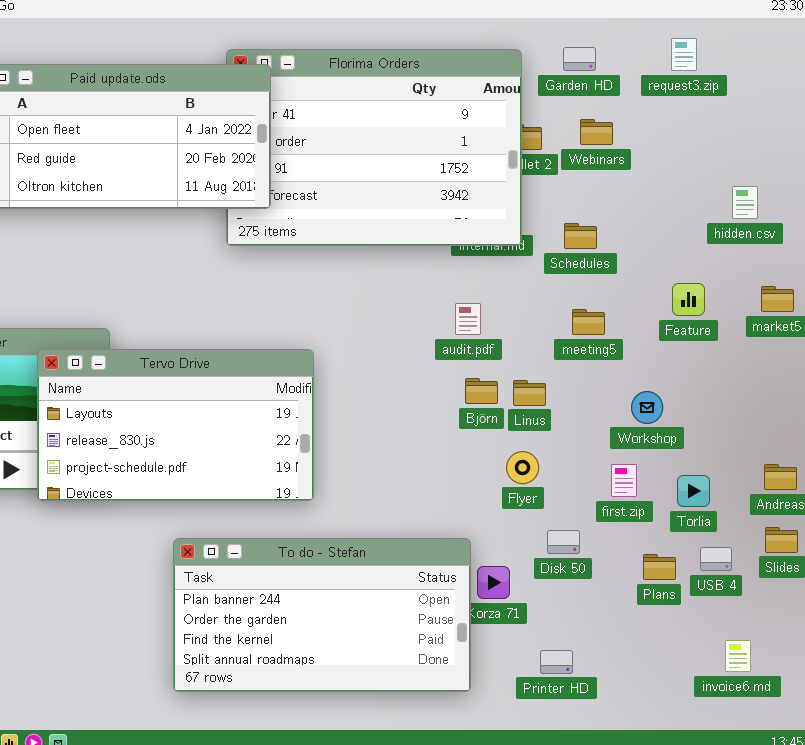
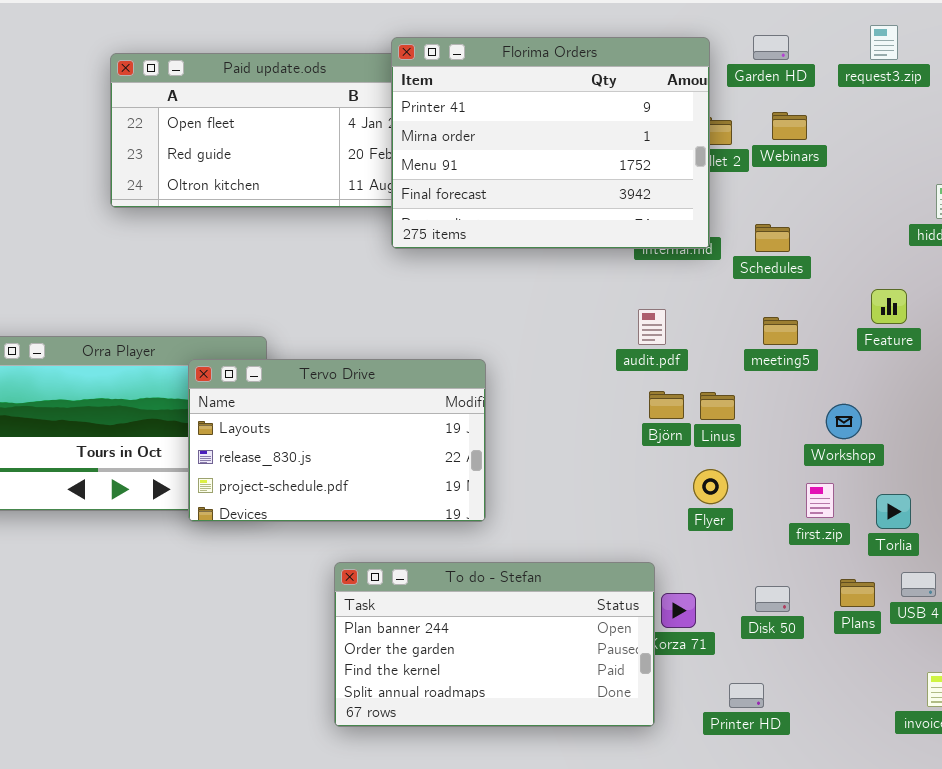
Florima Orders: [226,49,522,246] -> [391,37,710,249], raised
Disk 50: [547,530,580,554] -> [755,586,790,612], moved

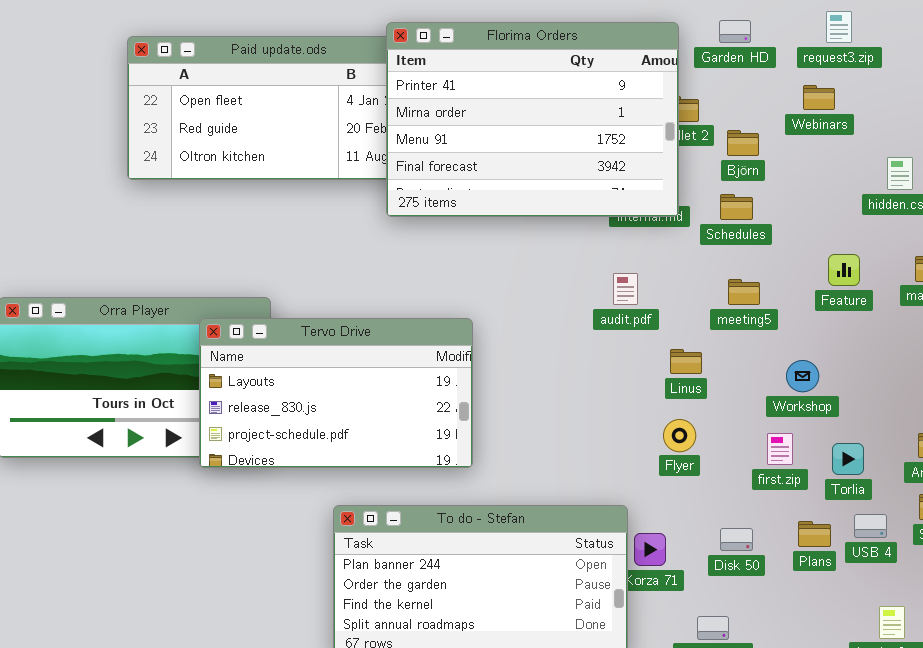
Webinars: [772,112,807,140] -> [803,85,835,110], moved
Björn: [649,391,684,419] -> [727,130,759,156], moved

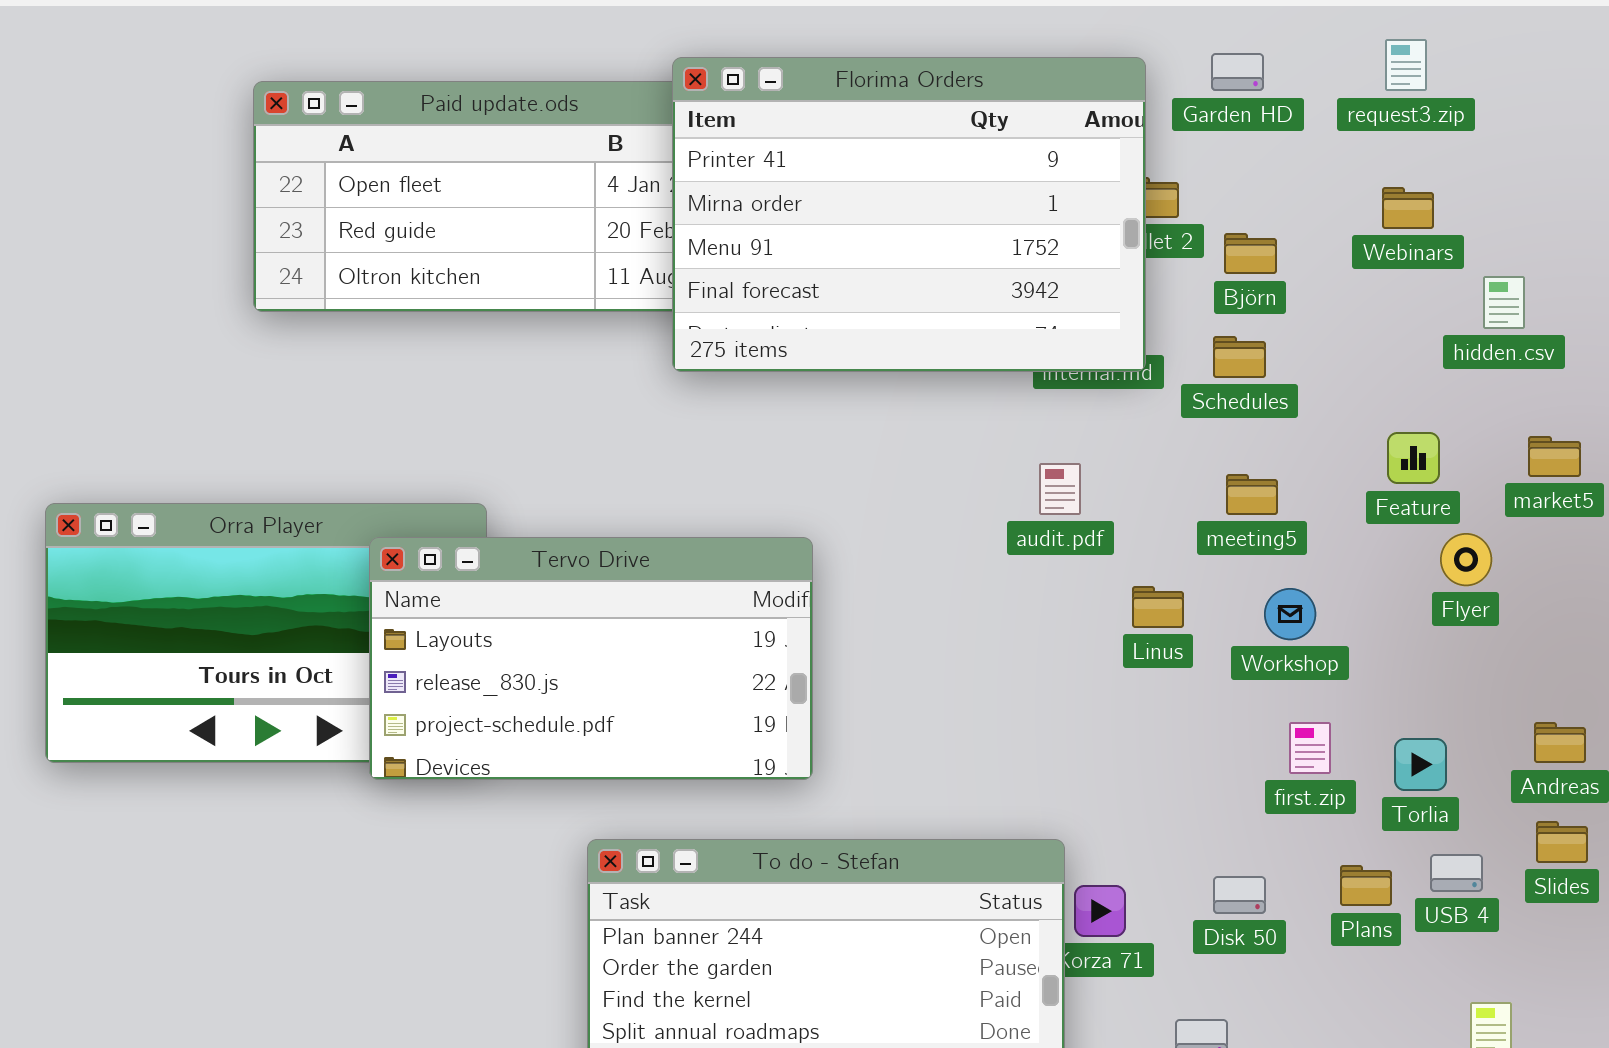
Webinars: [803,85,835,110] -> [1382,187,1434,229], moved
Workshop: [786,360,819,392] -> [1264,588,1316,640], moved
Flyer: [663,419,696,452] -> [1440,533,1492,586], moved

